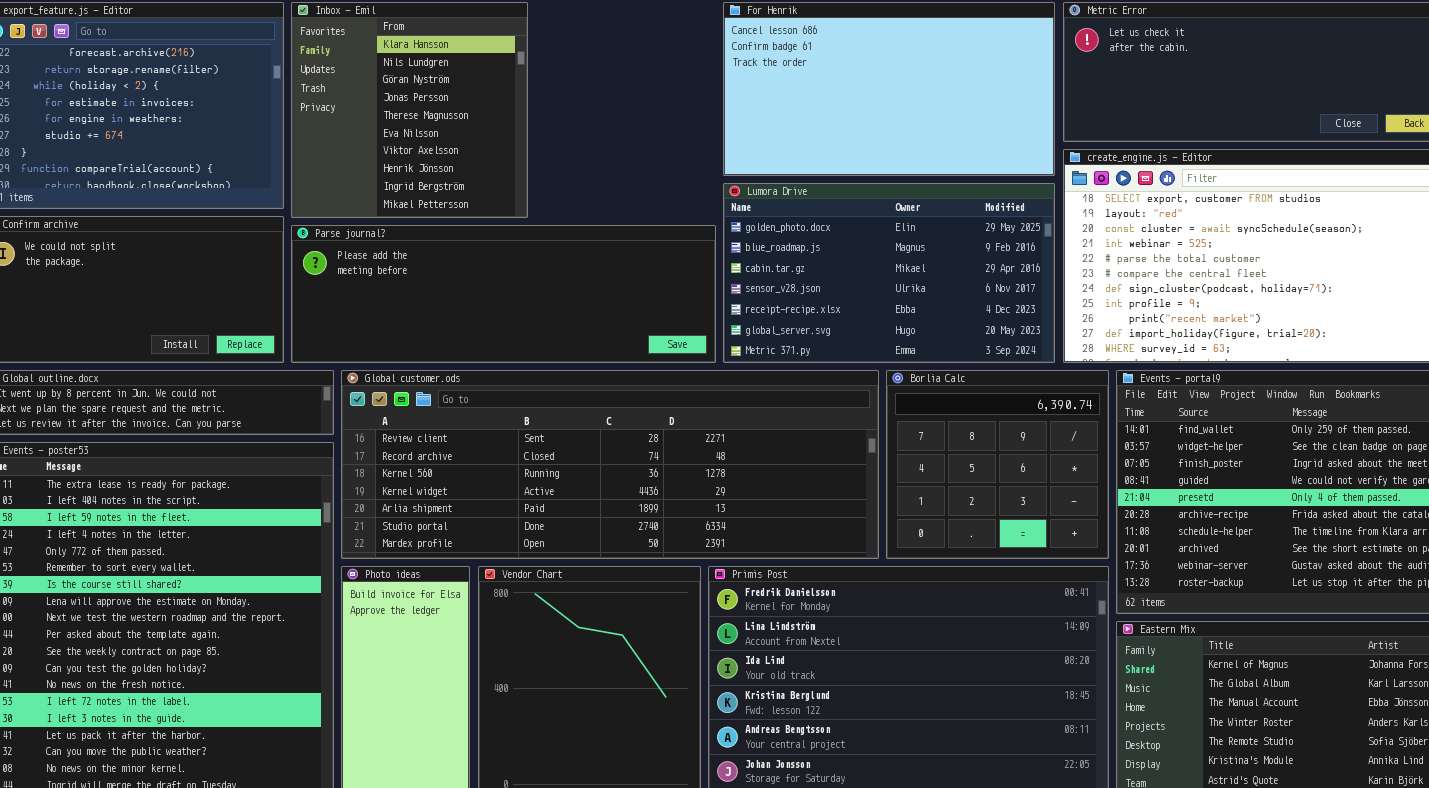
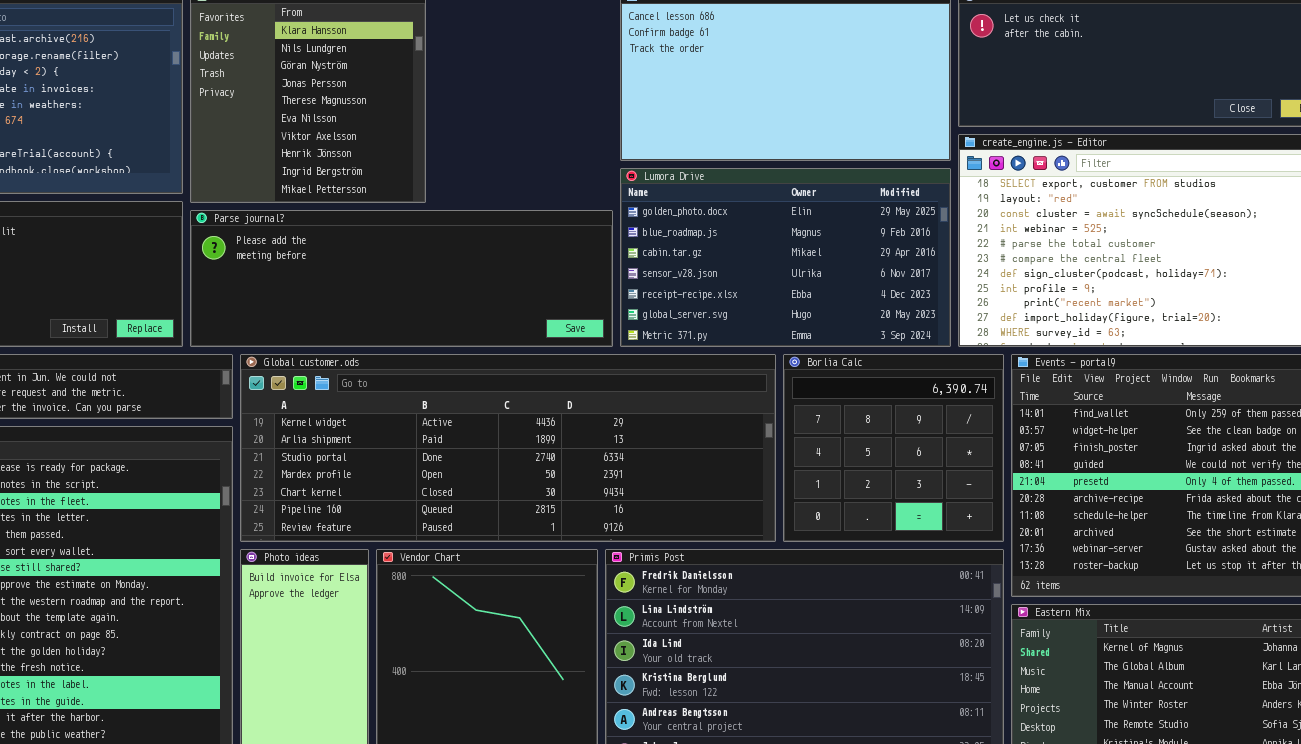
Global customer.ods: [341,370,879,559] -> [240,354,776,542], scrolled down 3 rows

